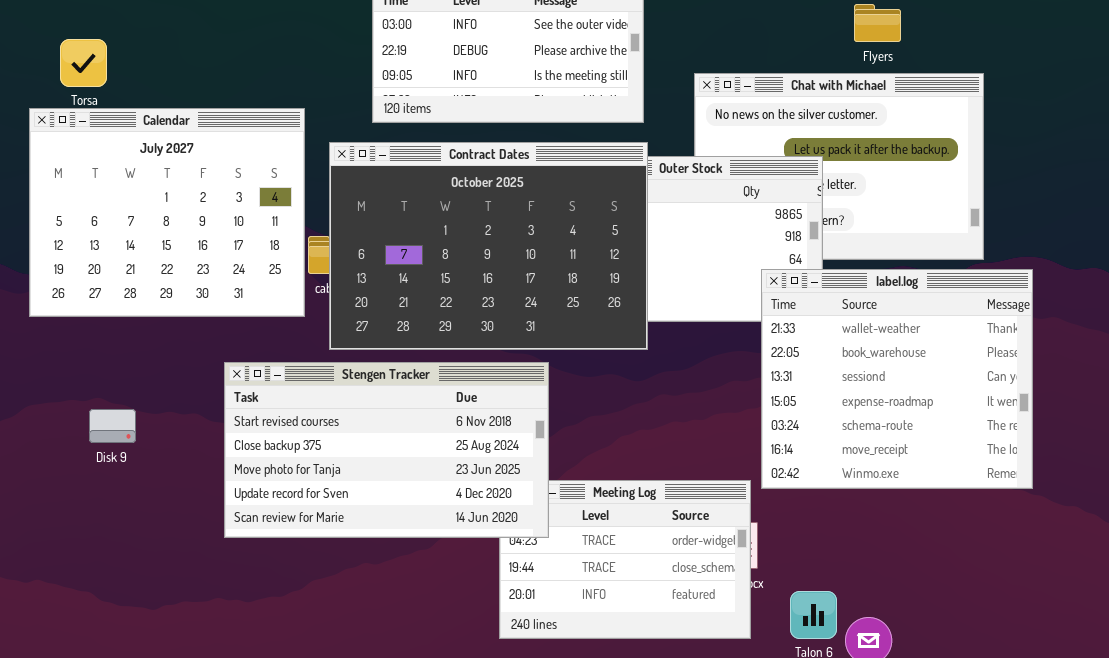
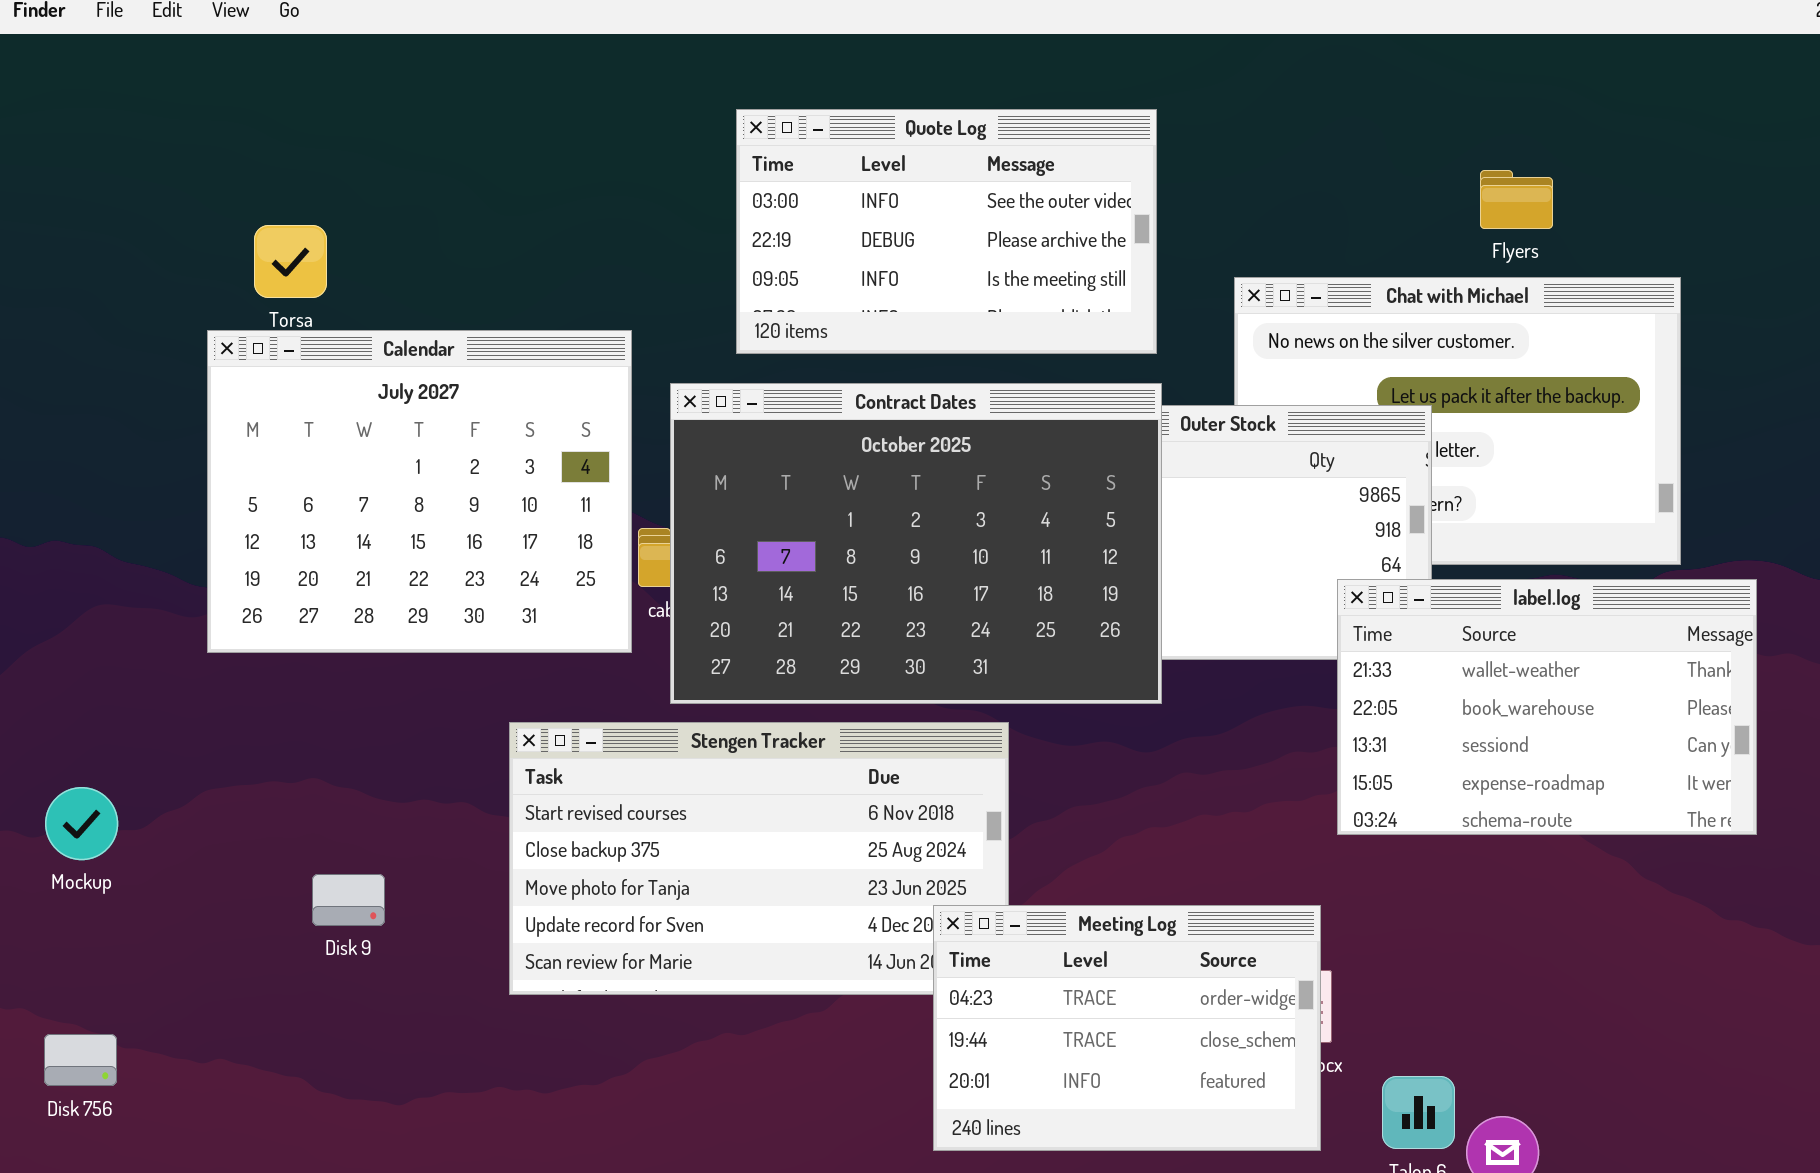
label.log: [761,269,1033,489] -> [1337,579,1757,835], resized
Disk 9: [89,409,136,443] -> [312,874,385,926], moved
Meeting Log: [499,480,751,639] -> [933,905,1321,1151], raised

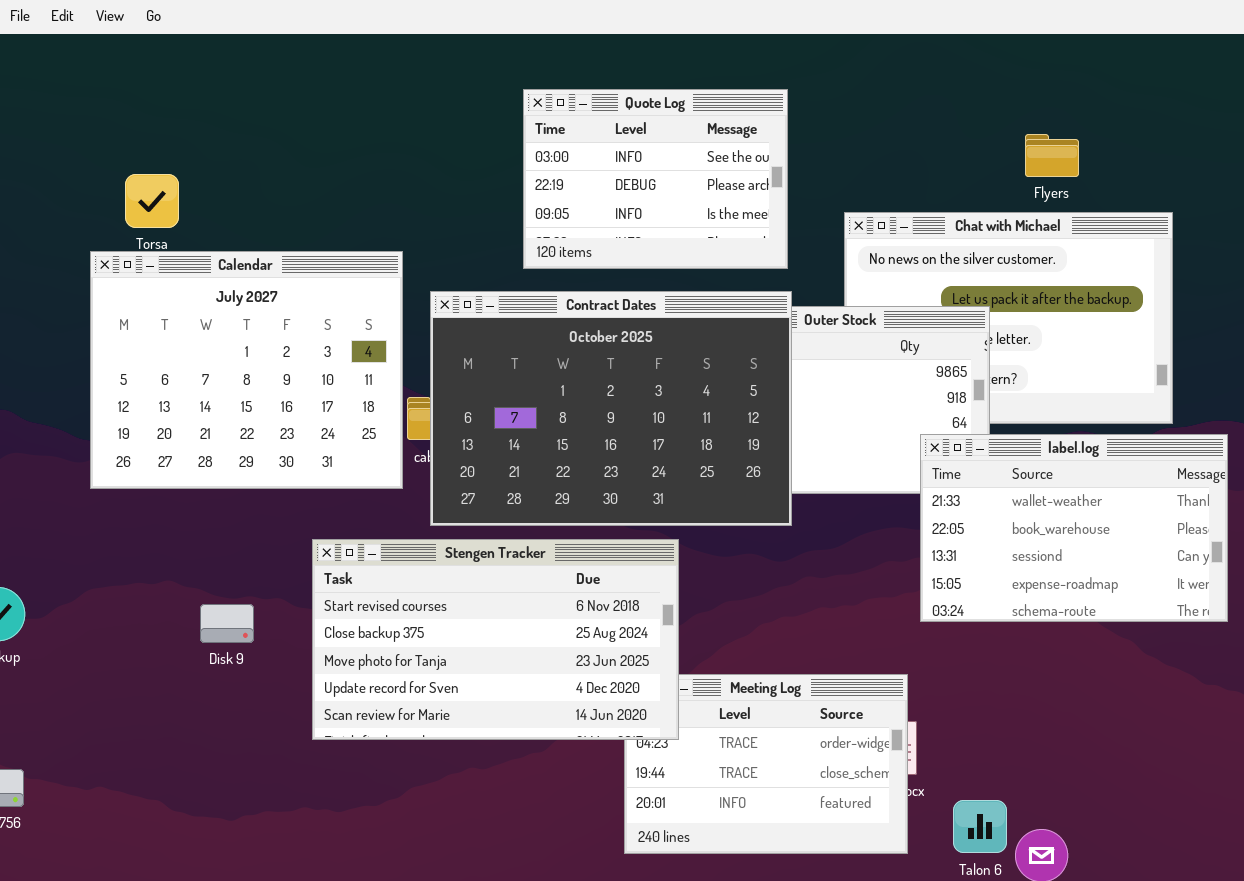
Quote Log: [736,109,1157,354] -> [523,89,788,269], resized
Stengen Tracker: [509,722,1009,995] -> [312,539,679,740], raised
Disk 9: [312,874,385,926] -> [200,604,254,643], moved

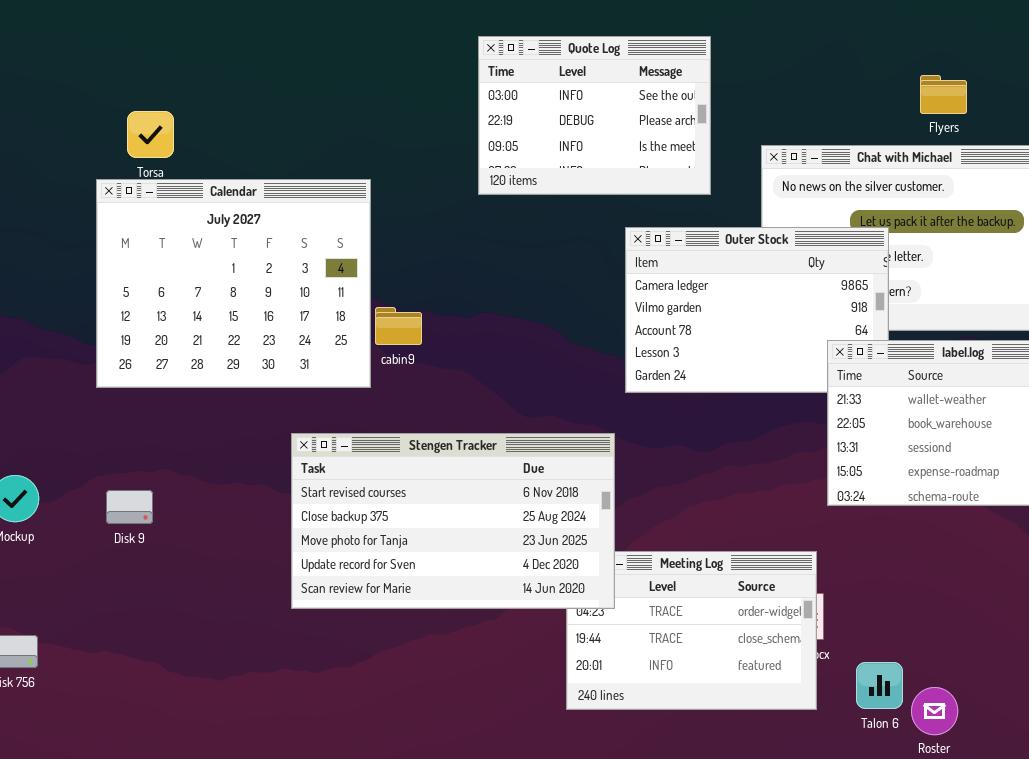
Contract Dates: [430,291,792,526] -> none, closed
Disk 9: [200,604,254,643] -> [106,490,153,524], moved

